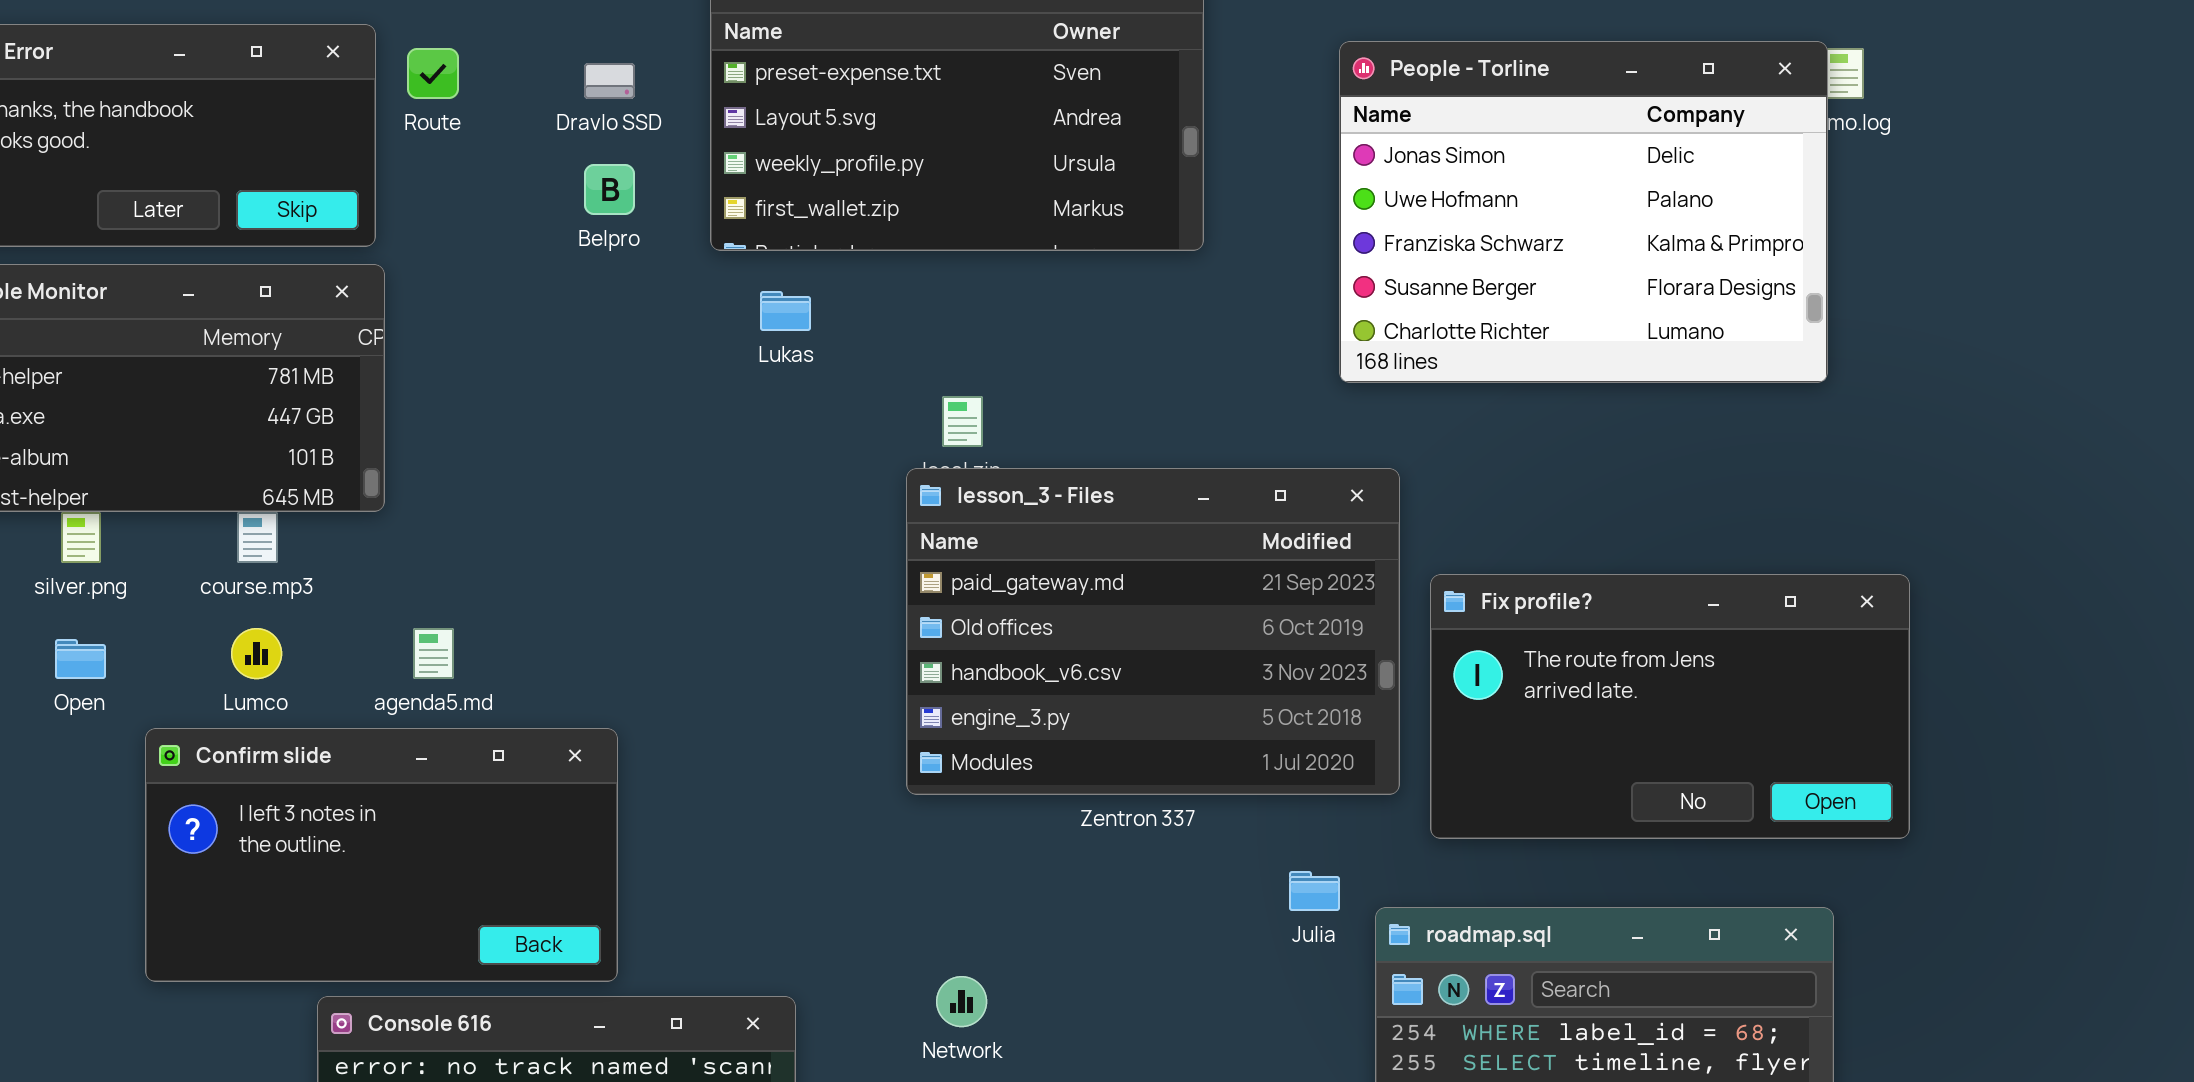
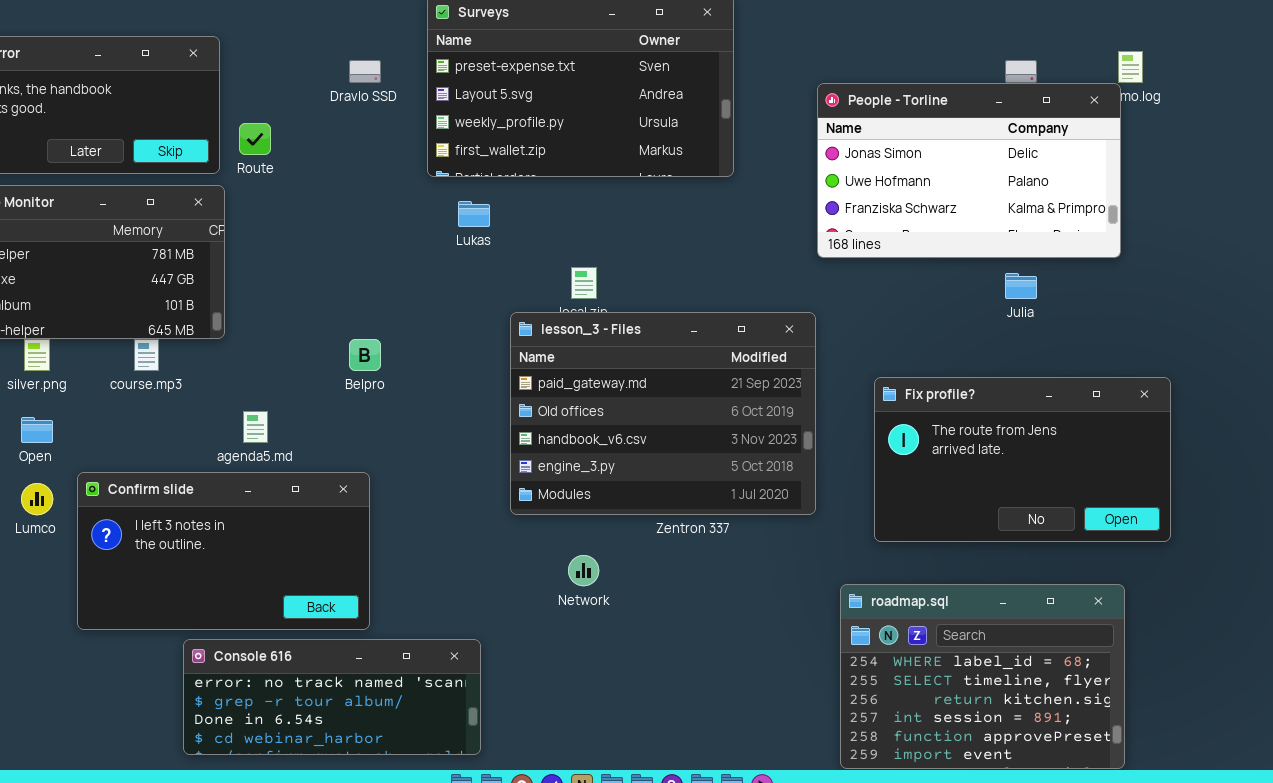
People - Torline: [1339,41,1828,383] -> [817,83,1121,258], resized
Route: [407,48,459,99] -> [239,123,271,155], moved
Belpro: [584,164,635,215] -> [349,339,381,371], moved
lesson_3 - Files: [906,468,1400,795] -> [510,312,816,515], moved
Lumco: [231,628,282,679] -> [21,483,53,515], moved
Julia: [1289,871,1340,911] -> [1005,273,1037,299], moved
Network: [936,976,987,1027] -> [568,555,599,586], moved

